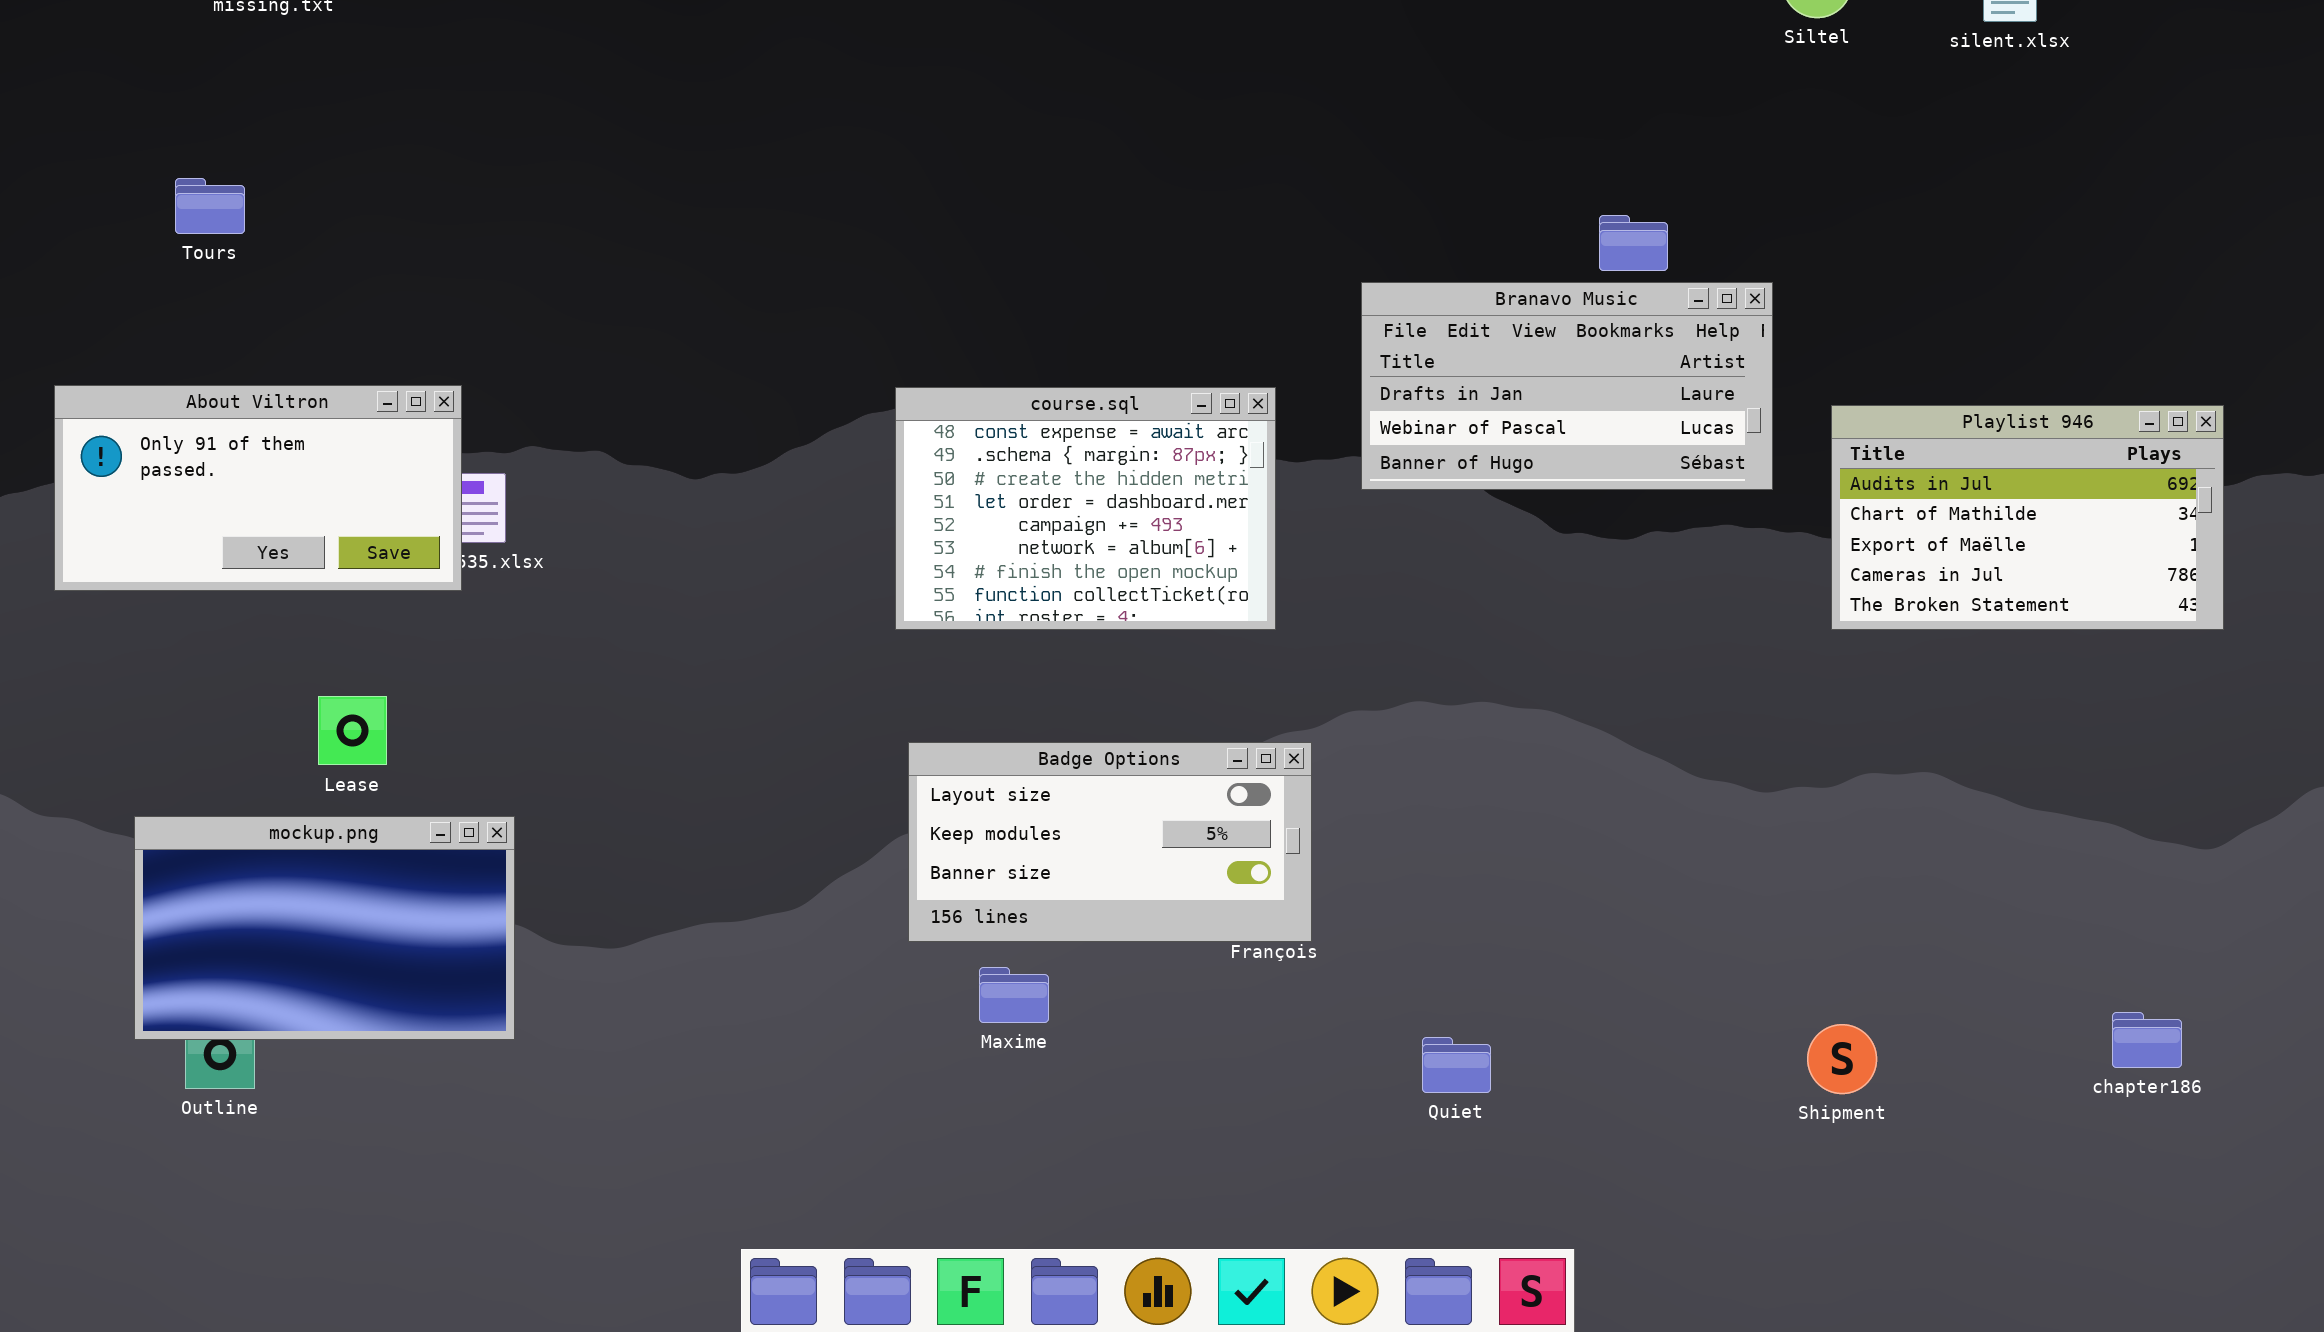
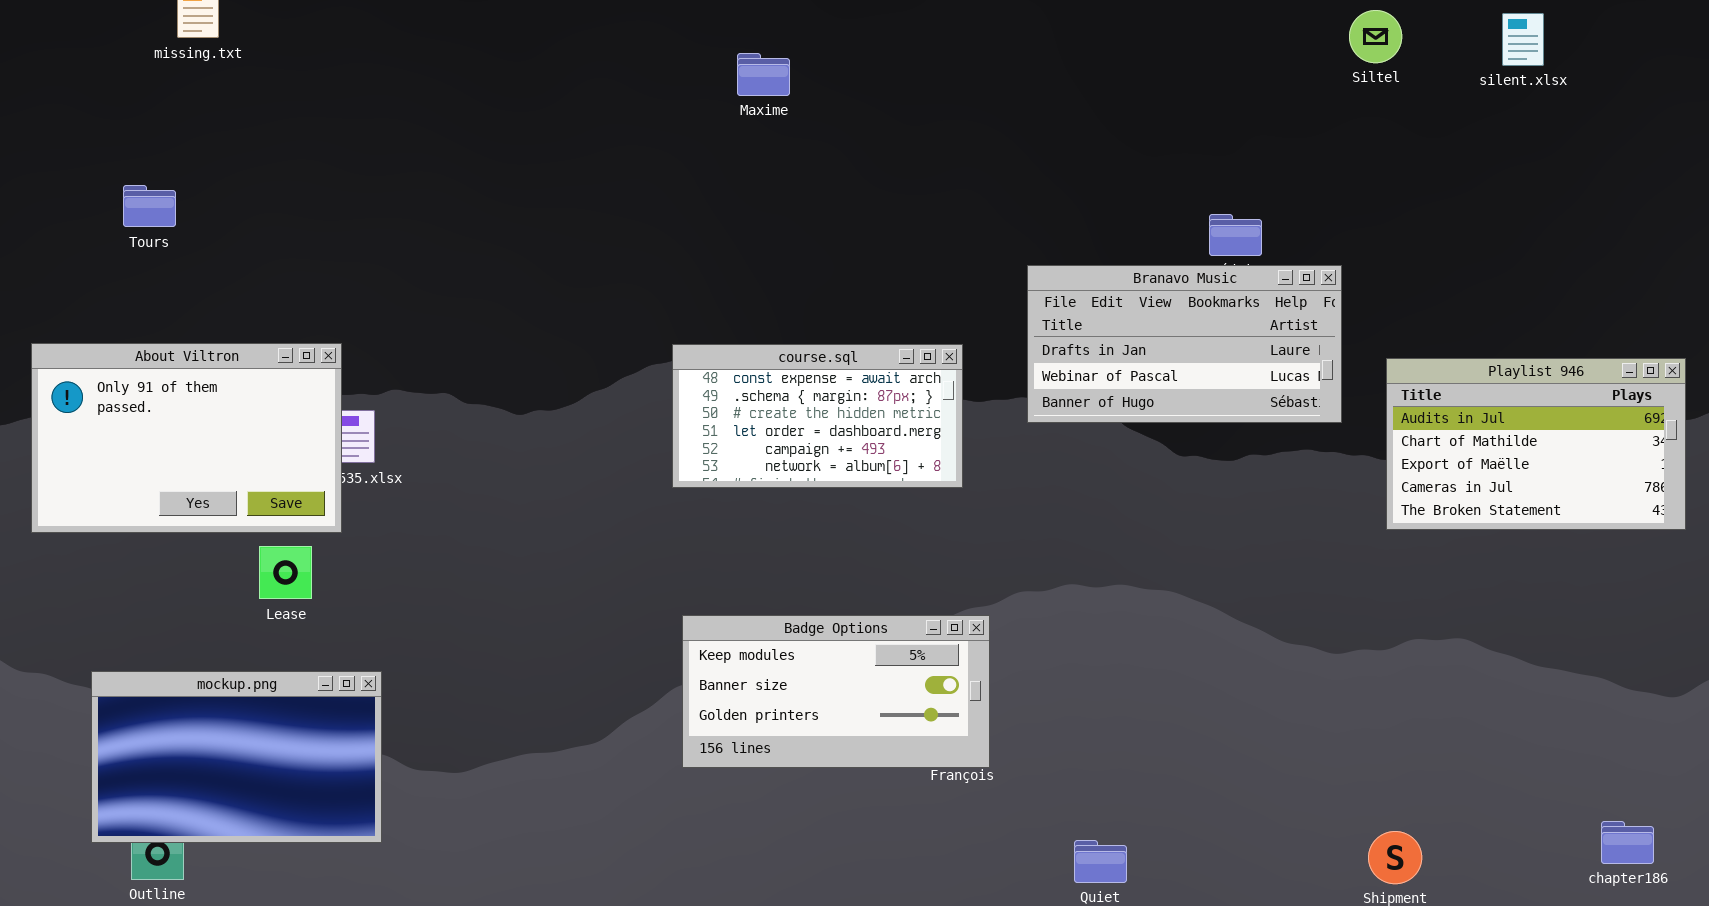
About Viltron: [54,385,462,591] -> [31,343,342,533], resized
course.sql: [895,387,1276,630] -> [672,344,963,488], resized
Lease: [318,696,387,765] -> [259,546,312,599], moved
Badge Options: [908,742,1312,942] -> [682,615,990,768], scrolled down 1 row
Maxime: [979,967,1049,1023] -> [737,53,790,96], moved

